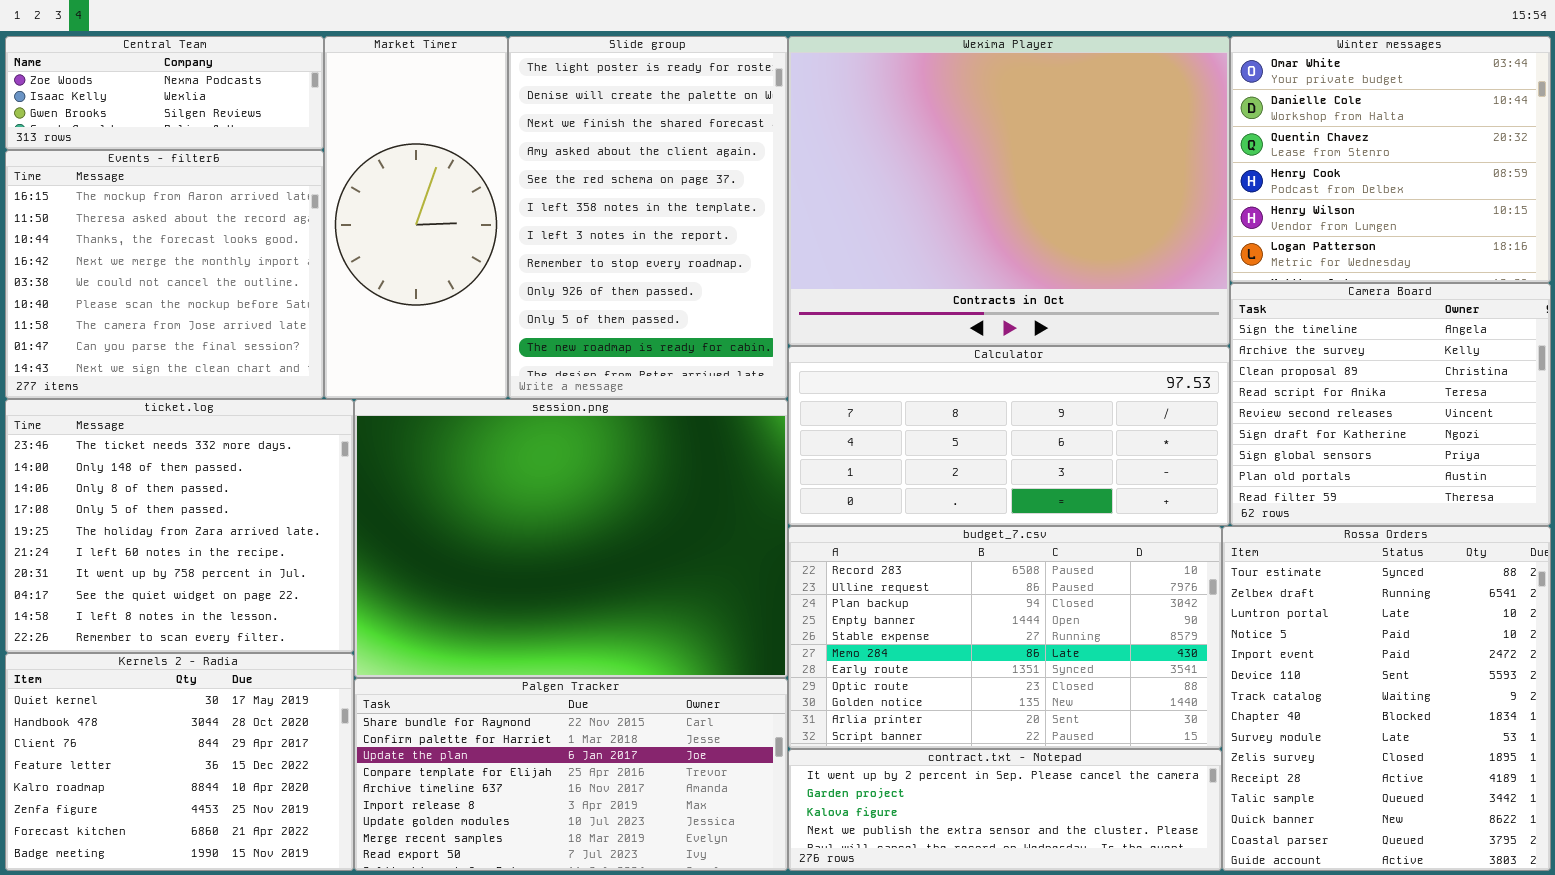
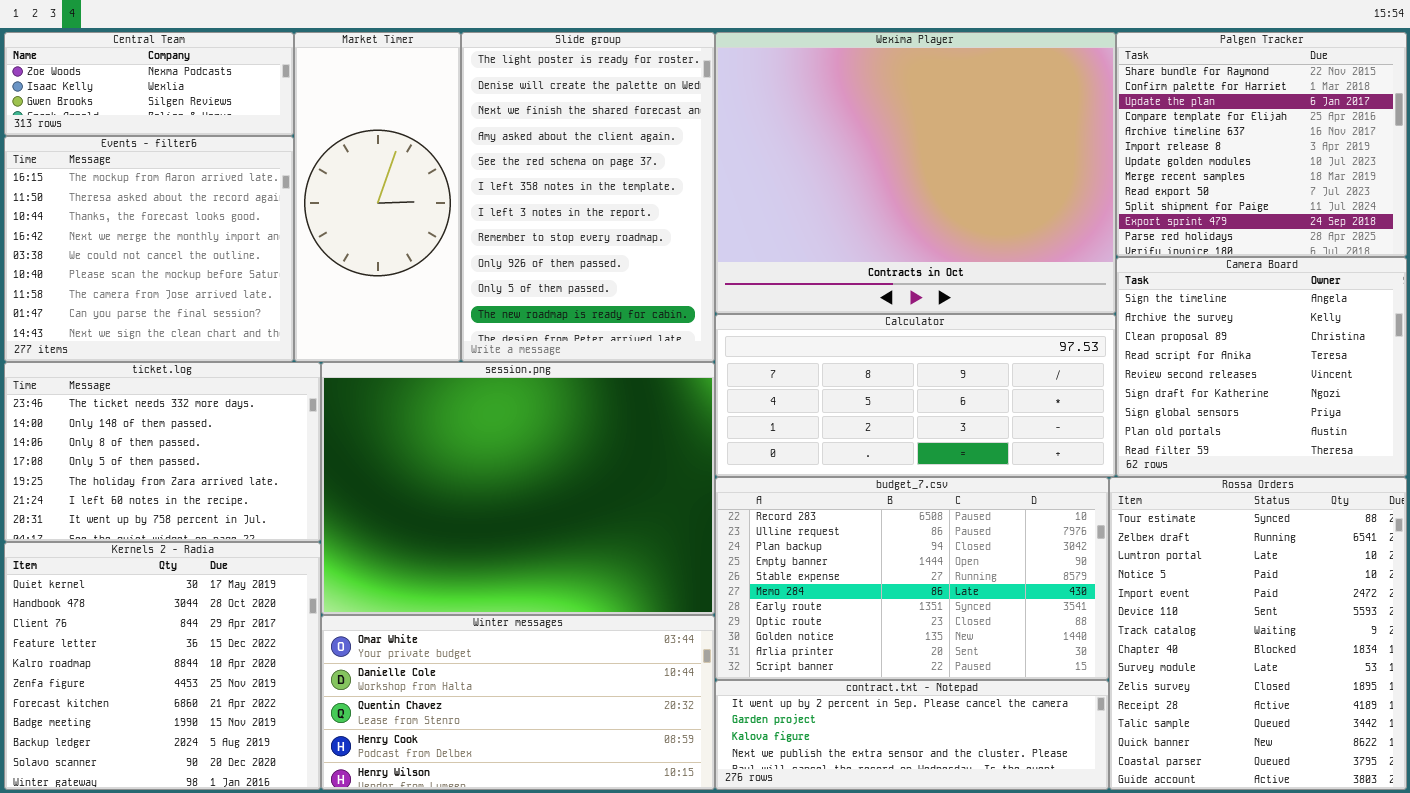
Winter messages: [1230,36,1551,283] -> [321,615,715,790], moved, resized
ticket.log: [5,399,354,653] -> [4,362,321,542], resized
Kernels 2 - Radia: [5,653,354,871] -> [4,542,321,790], resized
Palgen Tracker: [354,678,788,871] -> [1116,32,1407,257], moved, resized

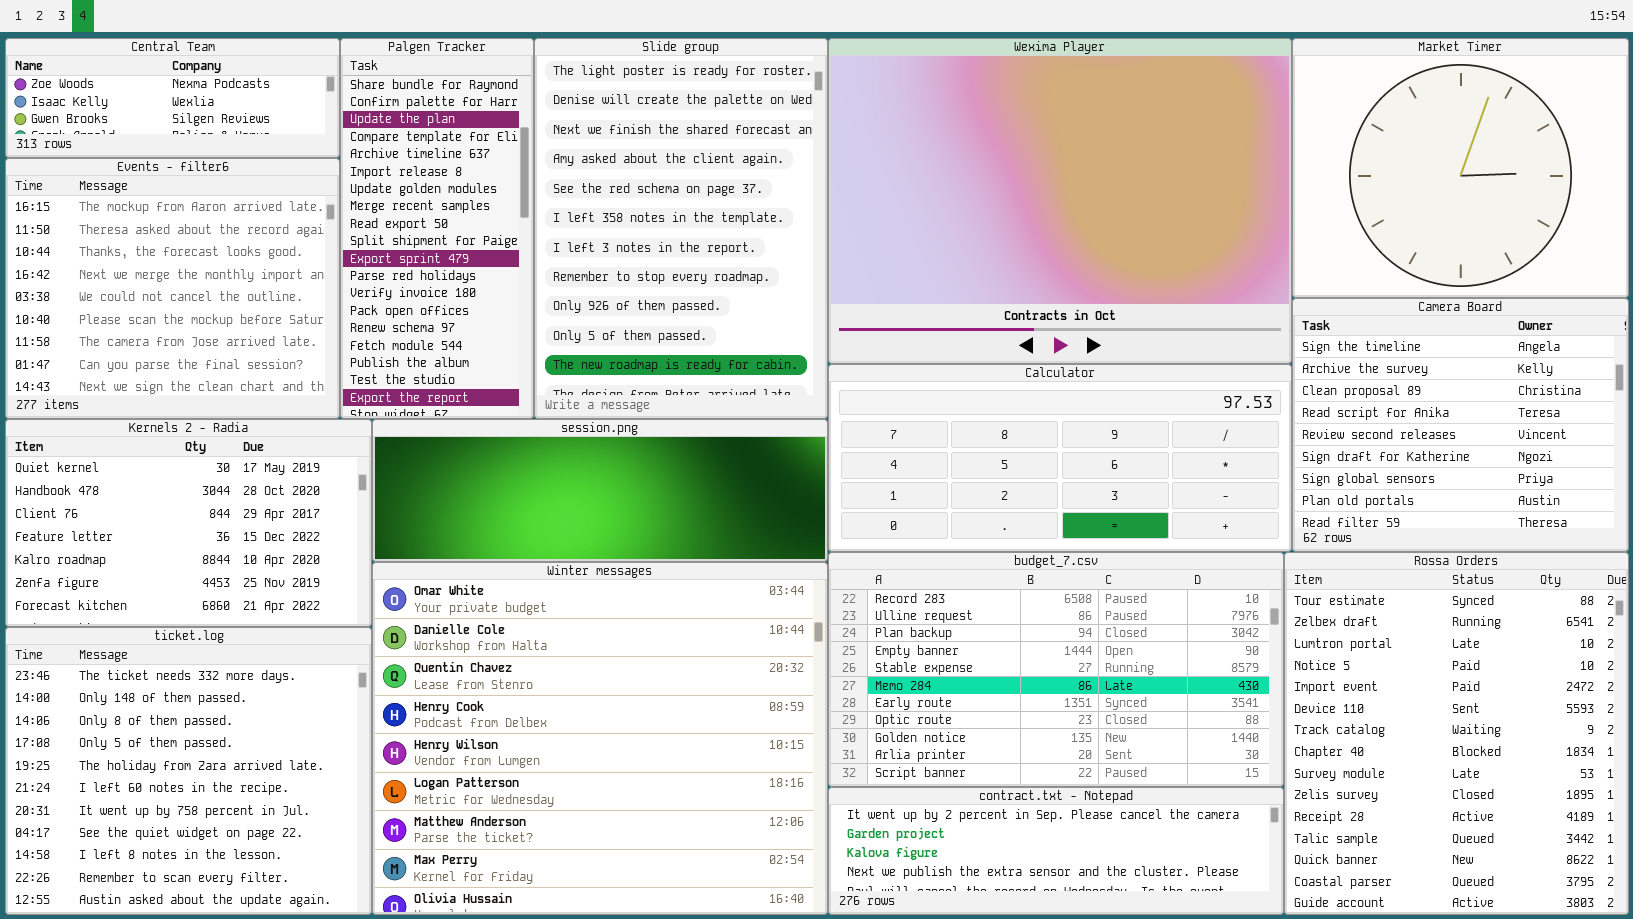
Market Timer: [294,32,461,362] -> [1292,38,1629,298], moved, resized
Palgen Tracker: [1116,32,1407,257] -> [340,38,534,419], moved, resized
ticket.log: [4,362,321,542] -> [5,627,372,915], moved, resized
session.png: [321,362,715,615] -> [372,419,828,562], resized
Kernels 2 - Radia: [4,542,321,790] -> [5,419,372,627], moved, resized
Winter messages: [321,615,715,790] -> [372,562,828,915], resized

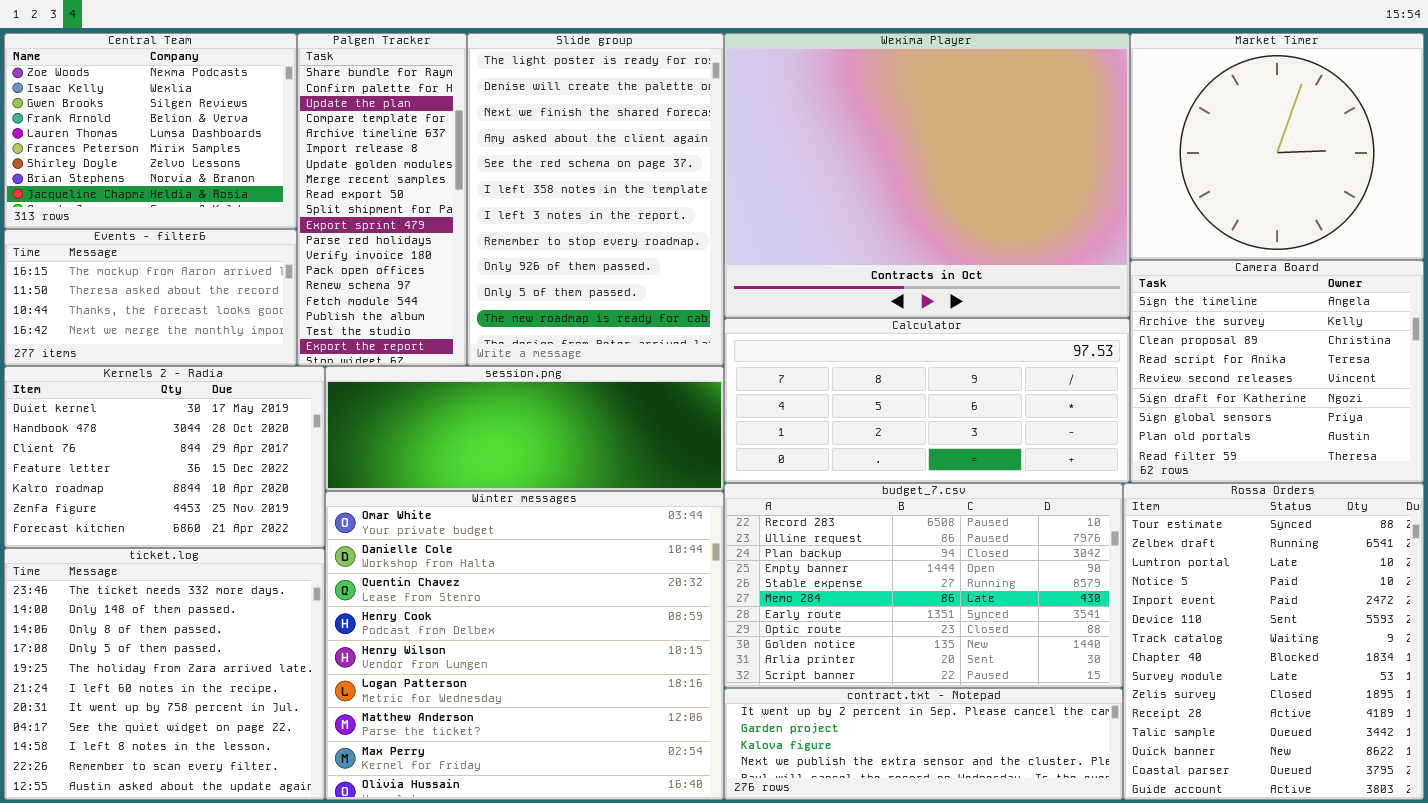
Central Team: [5,38,340,158] -> [4,33,297,229], resized
Events - filter6: [5,158,340,419] -> [4,229,297,366], resized

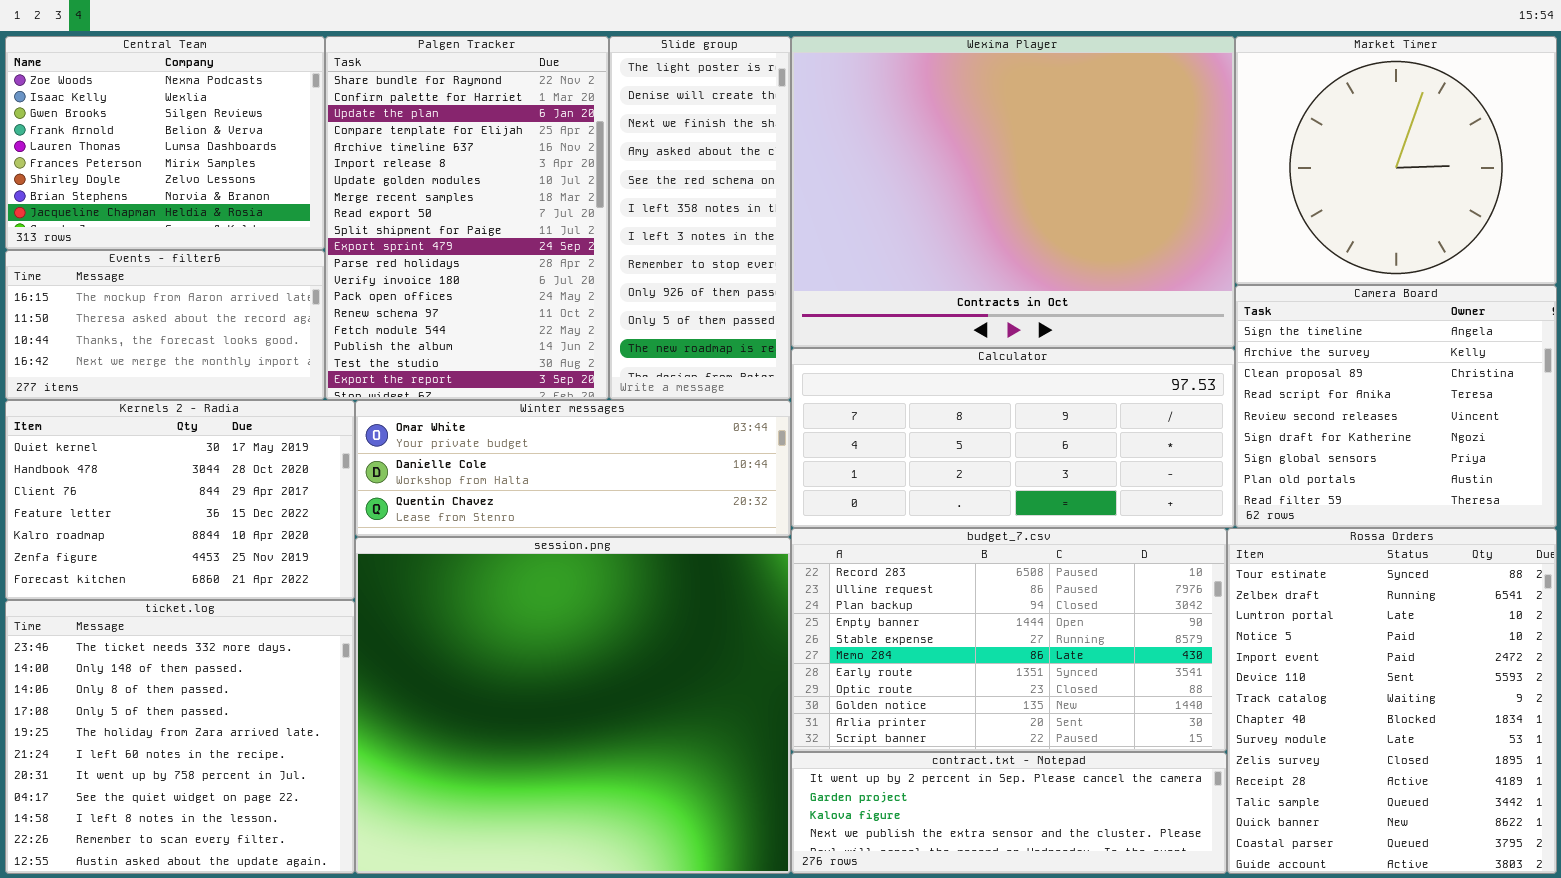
Palgen Tracker: [297,33,467,366] -> [325,36,609,400], resized
Slide group: [467,33,724,366] -> [609,36,791,400], resized
session.png: [325,366,724,491] -> [355,537,791,874], moved, resized
Winter messages: [325,491,724,800] -> [355,400,791,537], moved, resized

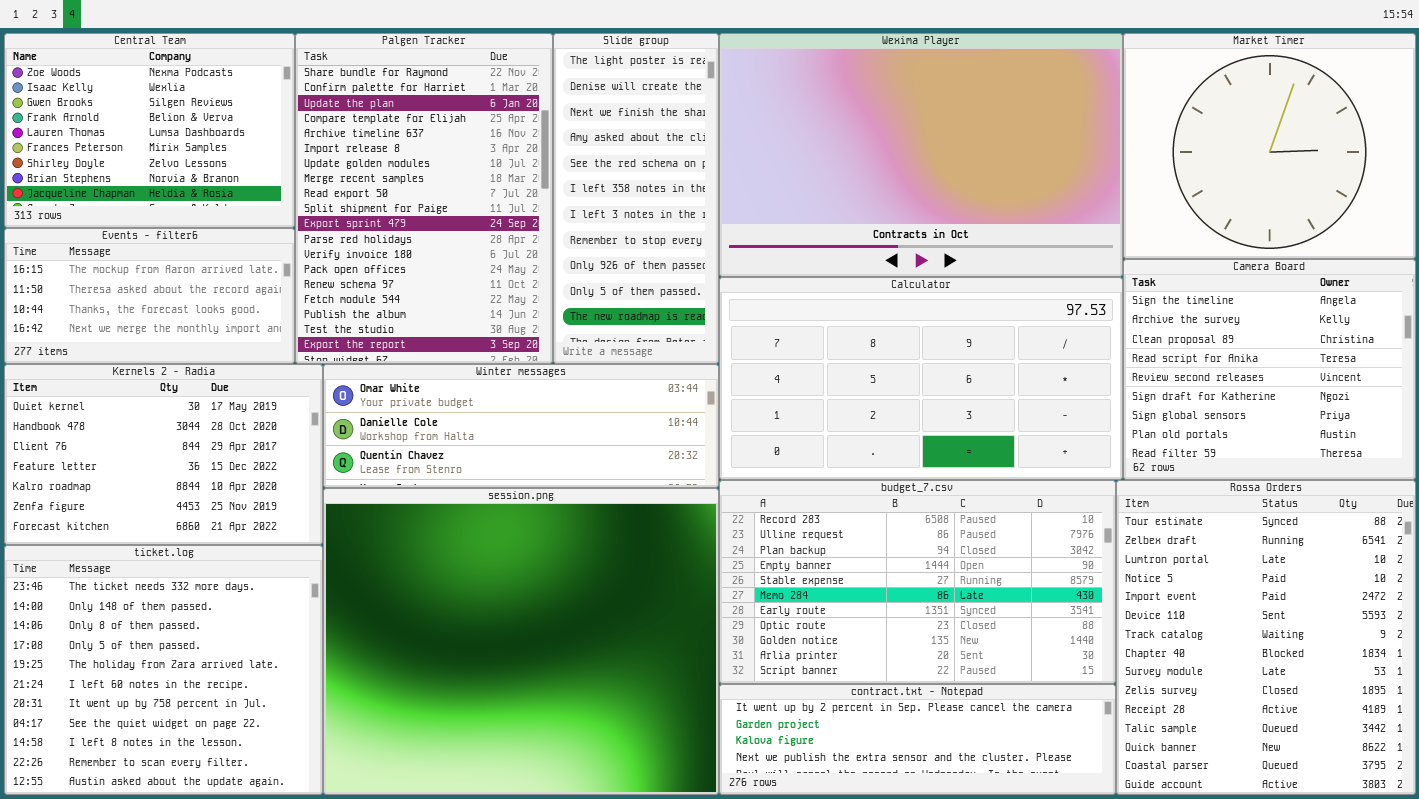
Wexima Player: [791,36,1235,348] -> [719,33,1123,277], resized
Calculator: [791,348,1235,528] -> [719,277,1123,480], resized

